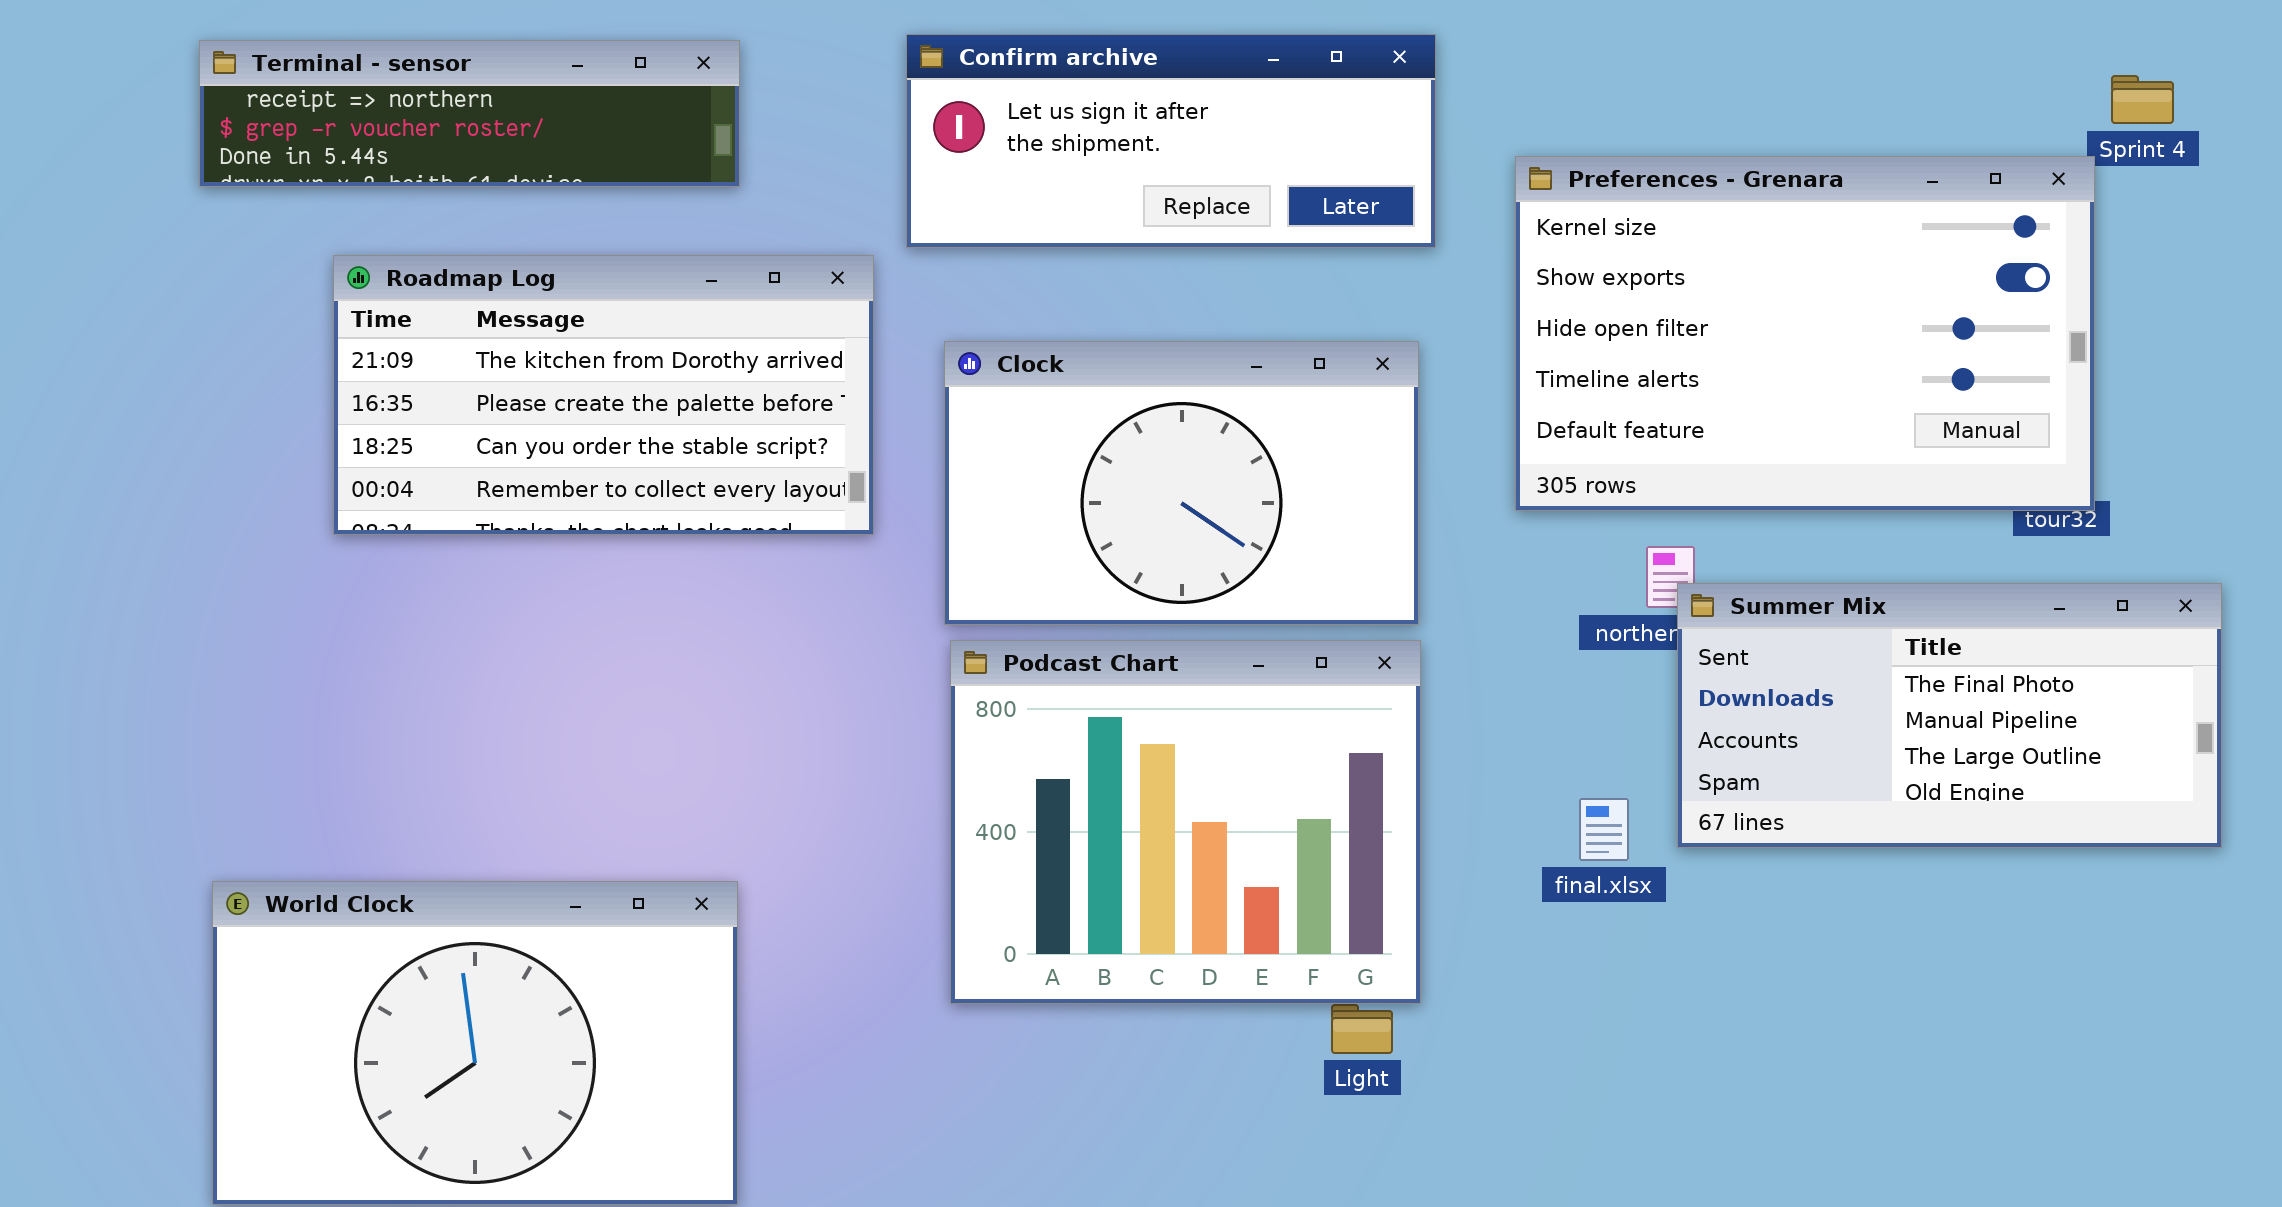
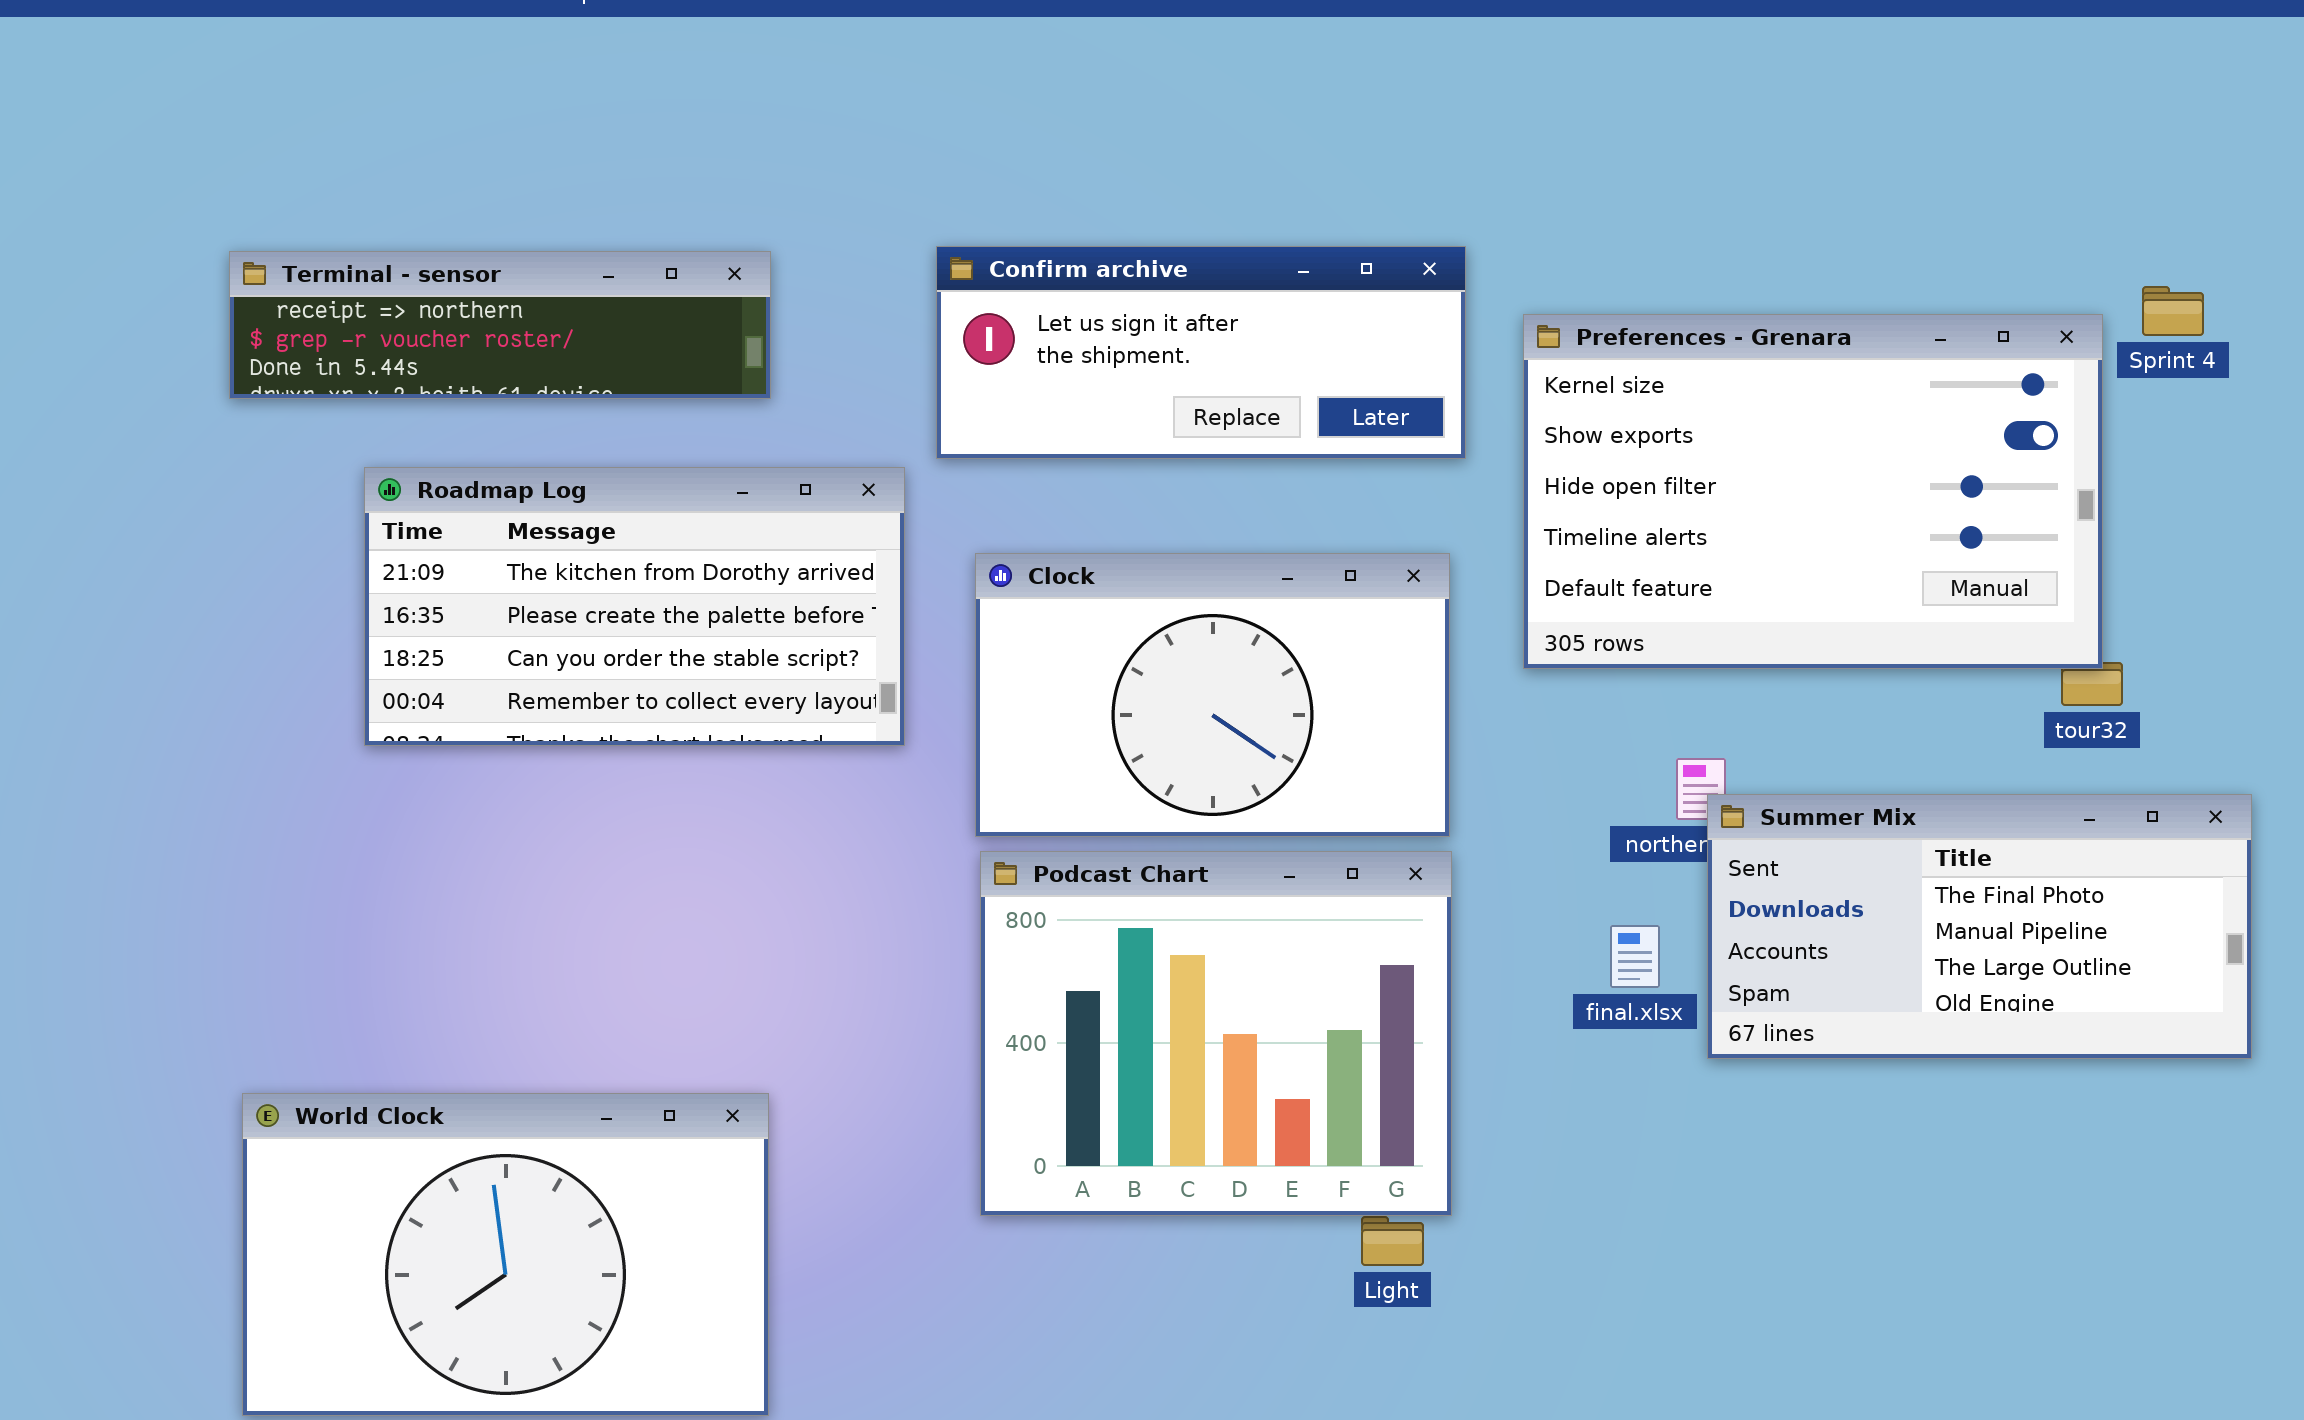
Preferences - Grenara: [1515,156,2095,511] -> [1523,314,2103,669], moved
final.xlsx: [1579,798,1629,861] -> [1610,925,1660,988], moved

